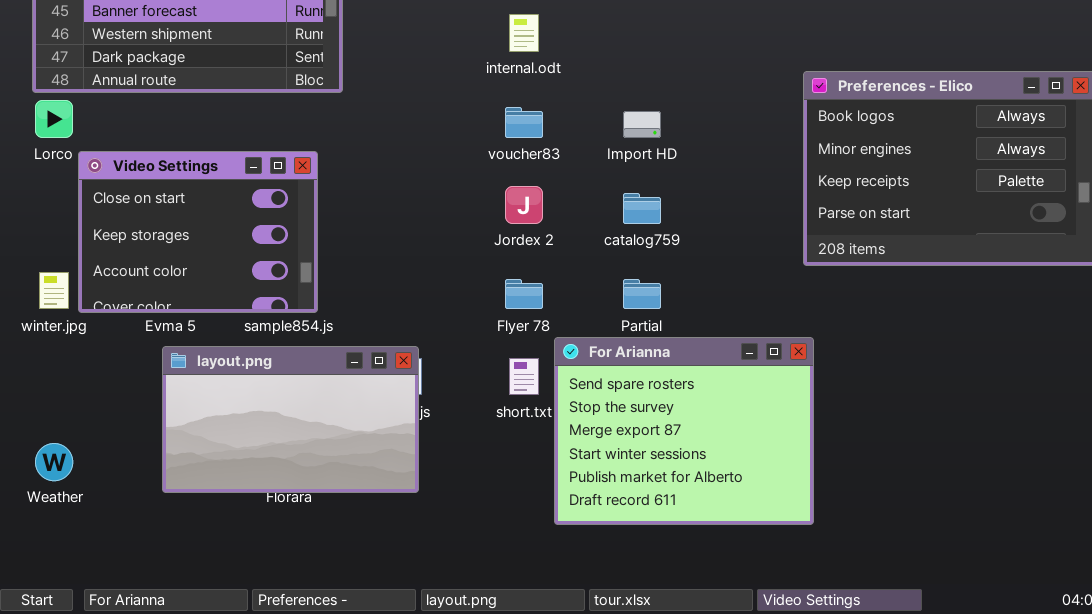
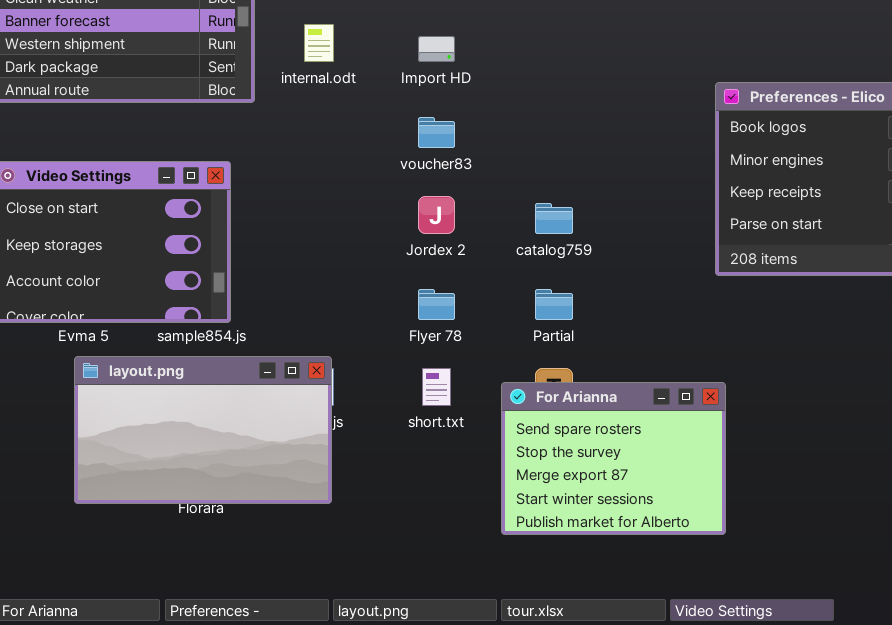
internal.odt: [509,14,539,52] -> [304,24,334,62], moved
Import HD: [623,111,661,138] -> [418,36,455,62], moved
For Arianna: [554,337,814,525] -> [501,382,726,535], resized

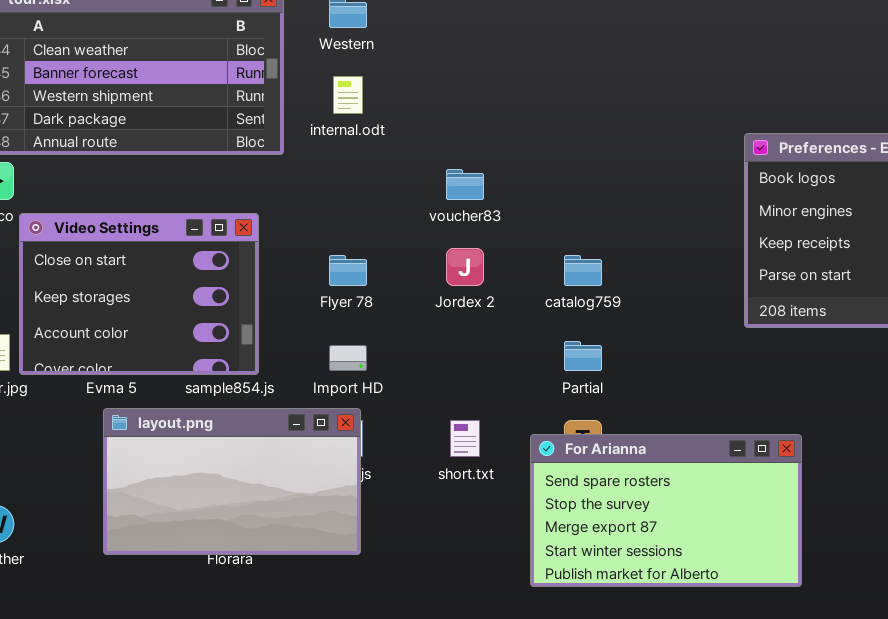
Import HD: [418,36,455,62] -> [329,345,367,371], moved
Flyer 78: [418,289,455,320] -> [329,255,367,286], moved
For Arianna: [501,382,726,535] -> [530,434,802,587], resized

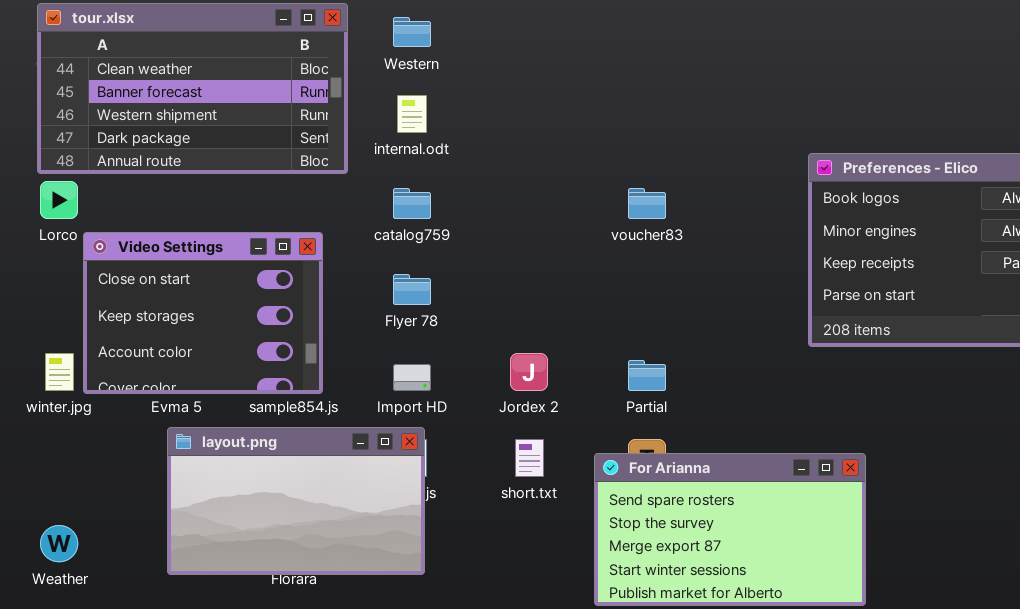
voucher83: [446,169,484,200] -> [628,188,666,219], moved
Jordex 2: [446,248,484,286] -> [510,353,548,391], moved
catalog759: [564,255,602,286] -> [393,188,431,219], moved

